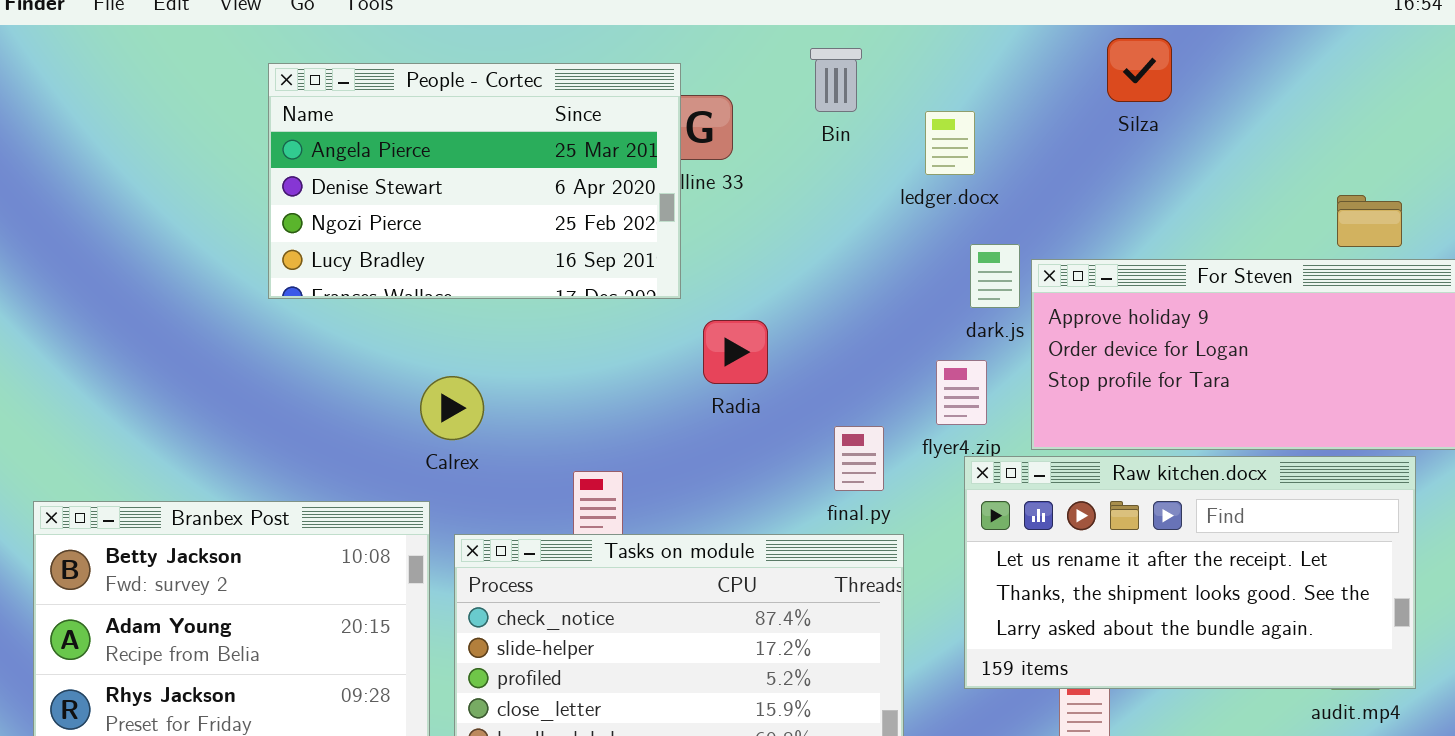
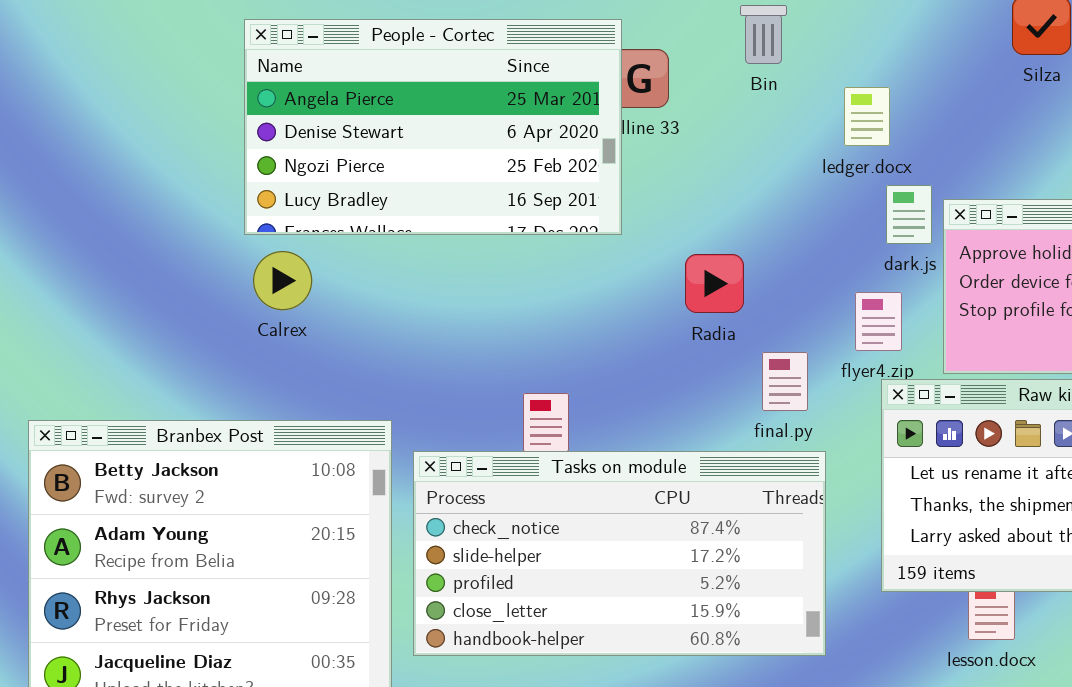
ledger.docx: [925,111,975,175] -> [844,87,890,146], moved
Radia: [703,320,768,384] -> [685,254,744,313], moved
Calrex: [420,376,484,440] -> [253,251,312,310], moved

